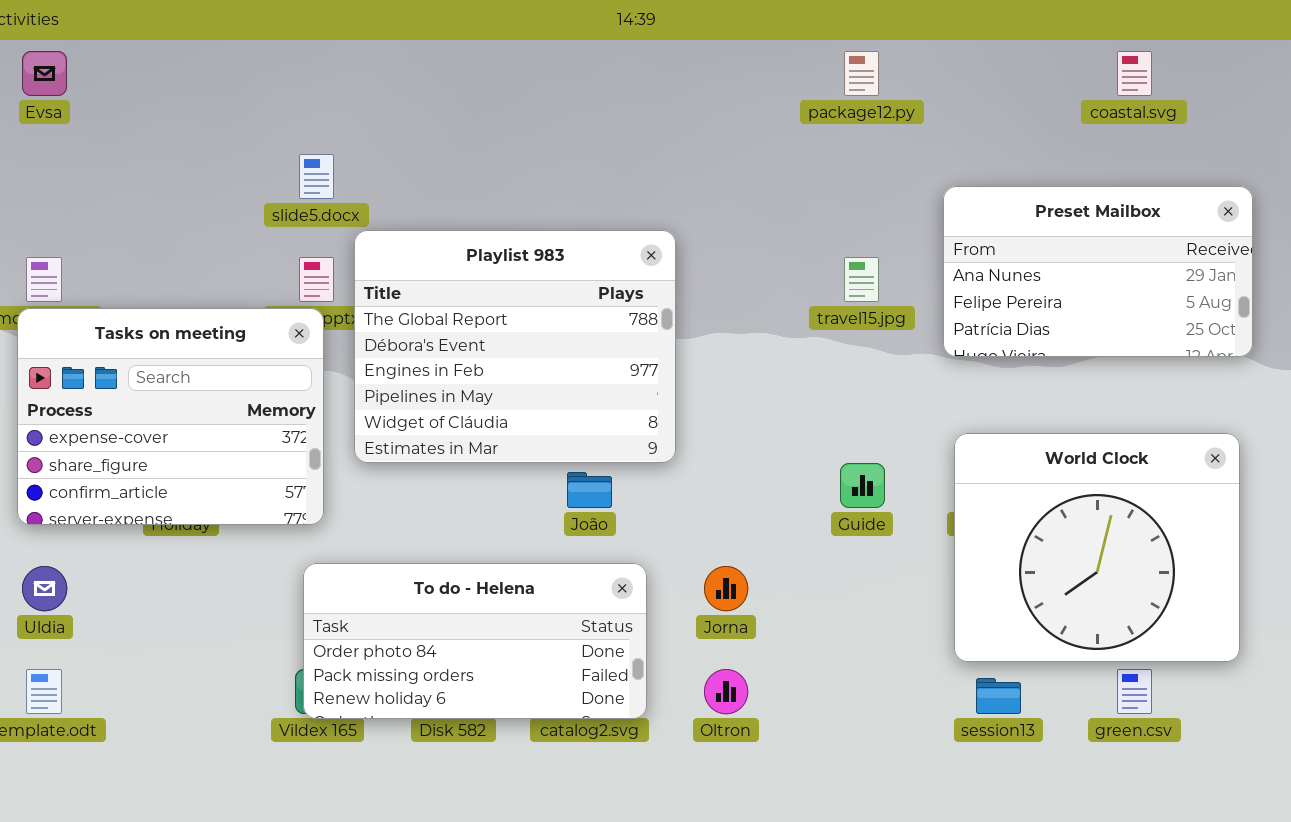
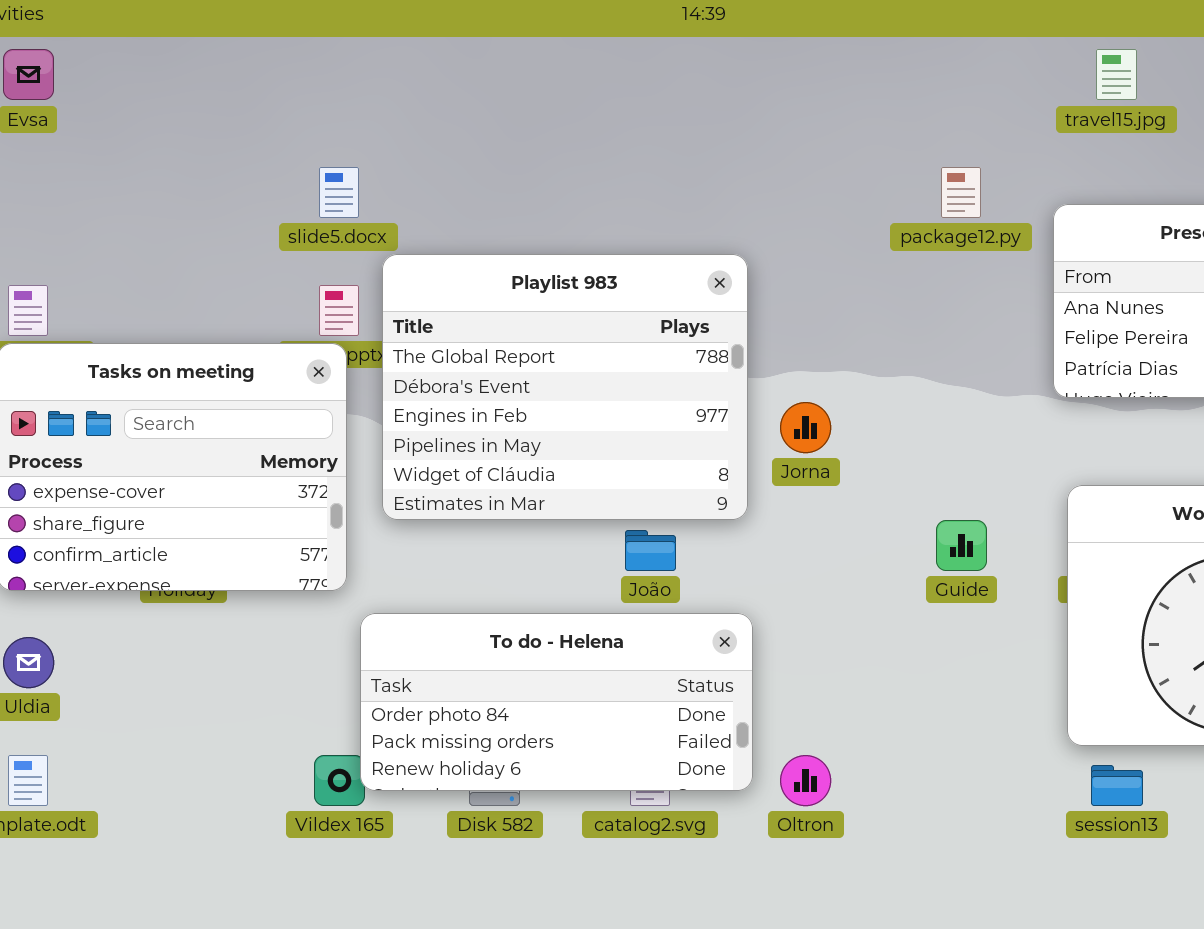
package12.py: [844,51,879,96] -> [941,167,981,218], moved
travel15.jpg: [844,257,879,302] -> [1096,49,1137,100], moved
To do - Helena: [303,563,647,719] -> [360,613,753,791], moved
Jorna: [704,566,748,611] -> [780,402,831,453], moved

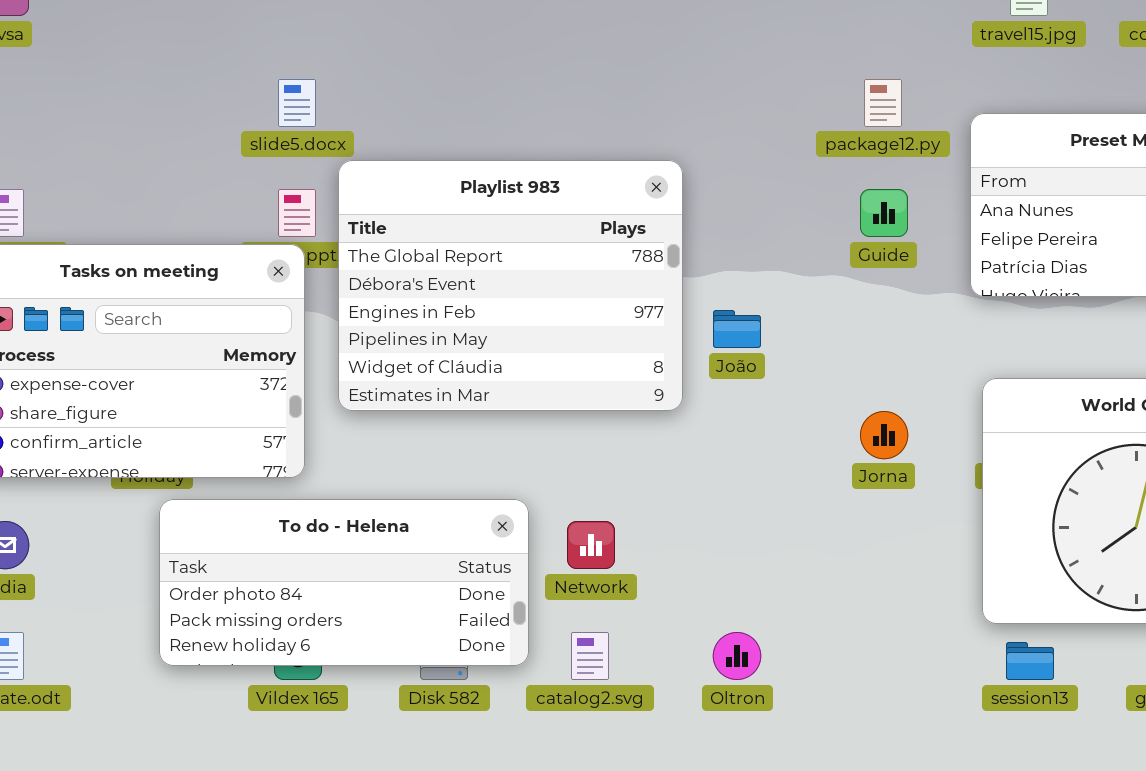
Jorna: [780,402,831,453] -> [860,411,908,459], moved
Guide: [936,520,987,571] -> [860,189,908,237], moved
João: [625,530,676,571] -> [713,310,761,348], moved
To do - Helena: [360,613,753,791] -> [159,499,529,666], moved

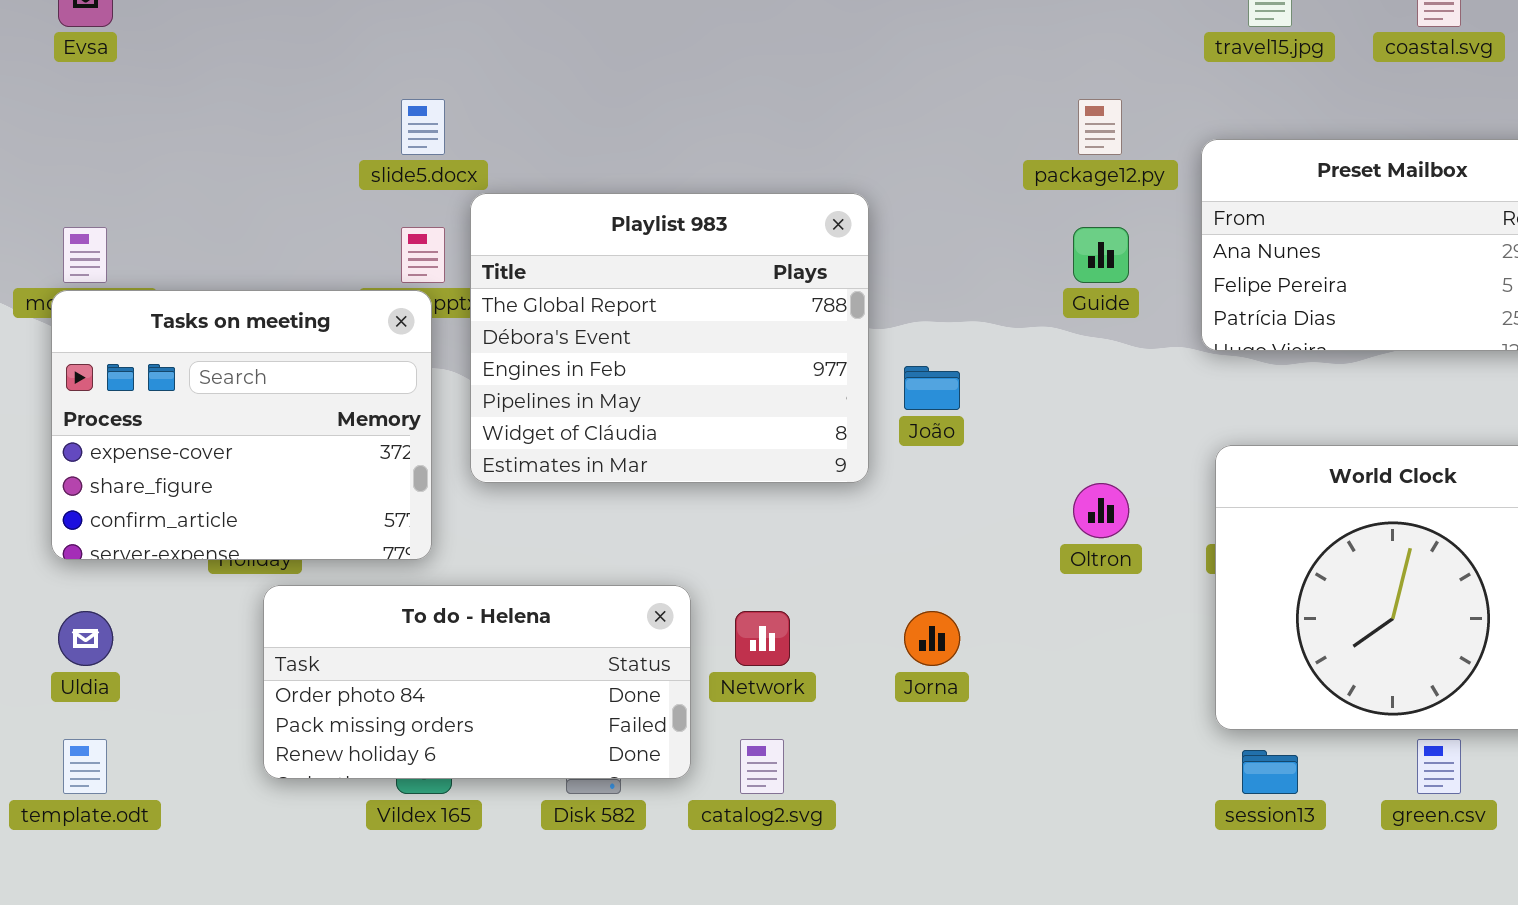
Jorna: [860,411,908,459] -> [904,611,960,666], moved
Oltron: [713,632,761,680] -> [1073,483,1129,538], moved

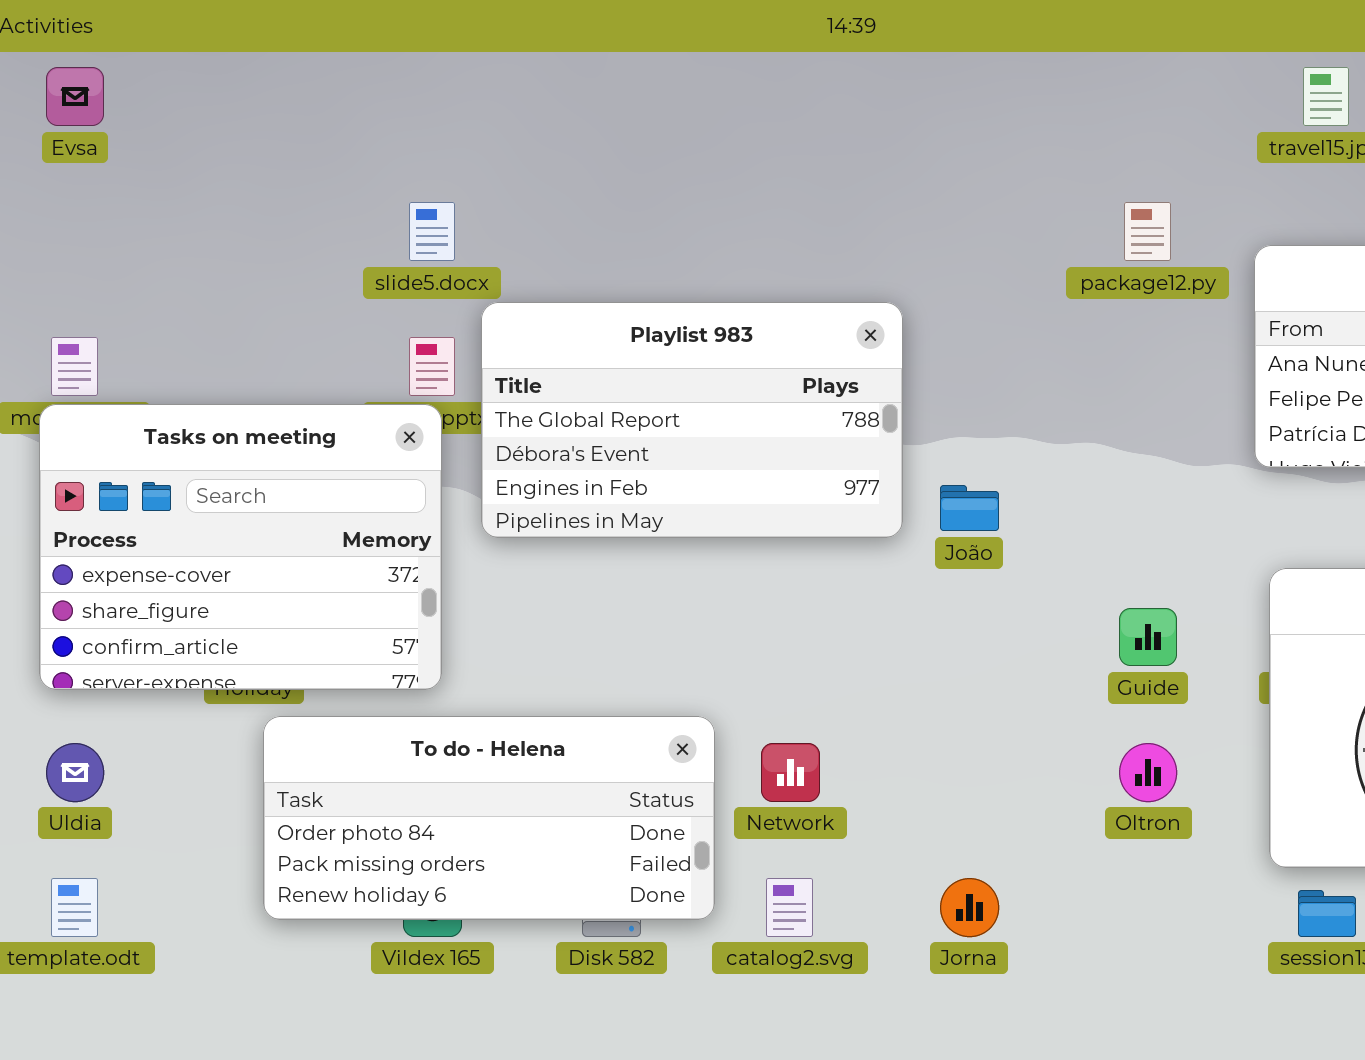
Playlist 983: [470,193,869,483] -> [481,302,903,538], resized
Guide: [1073,227,1129,283] -> [1119,608,1177,666], moved
Oltron: [1073,483,1129,538] -> [1119,743,1177,802], moved
Jorna: [904,611,960,666] -> [940,878,999,937], moved

